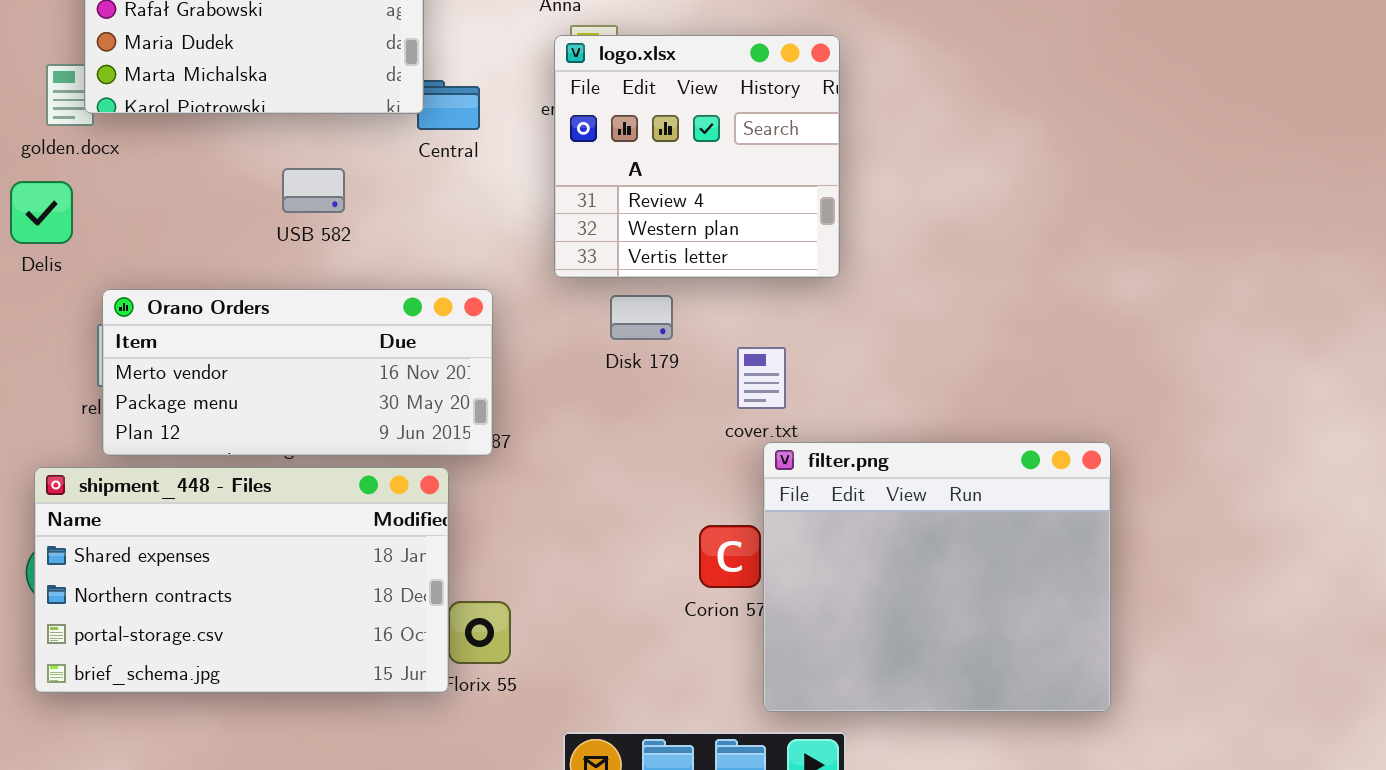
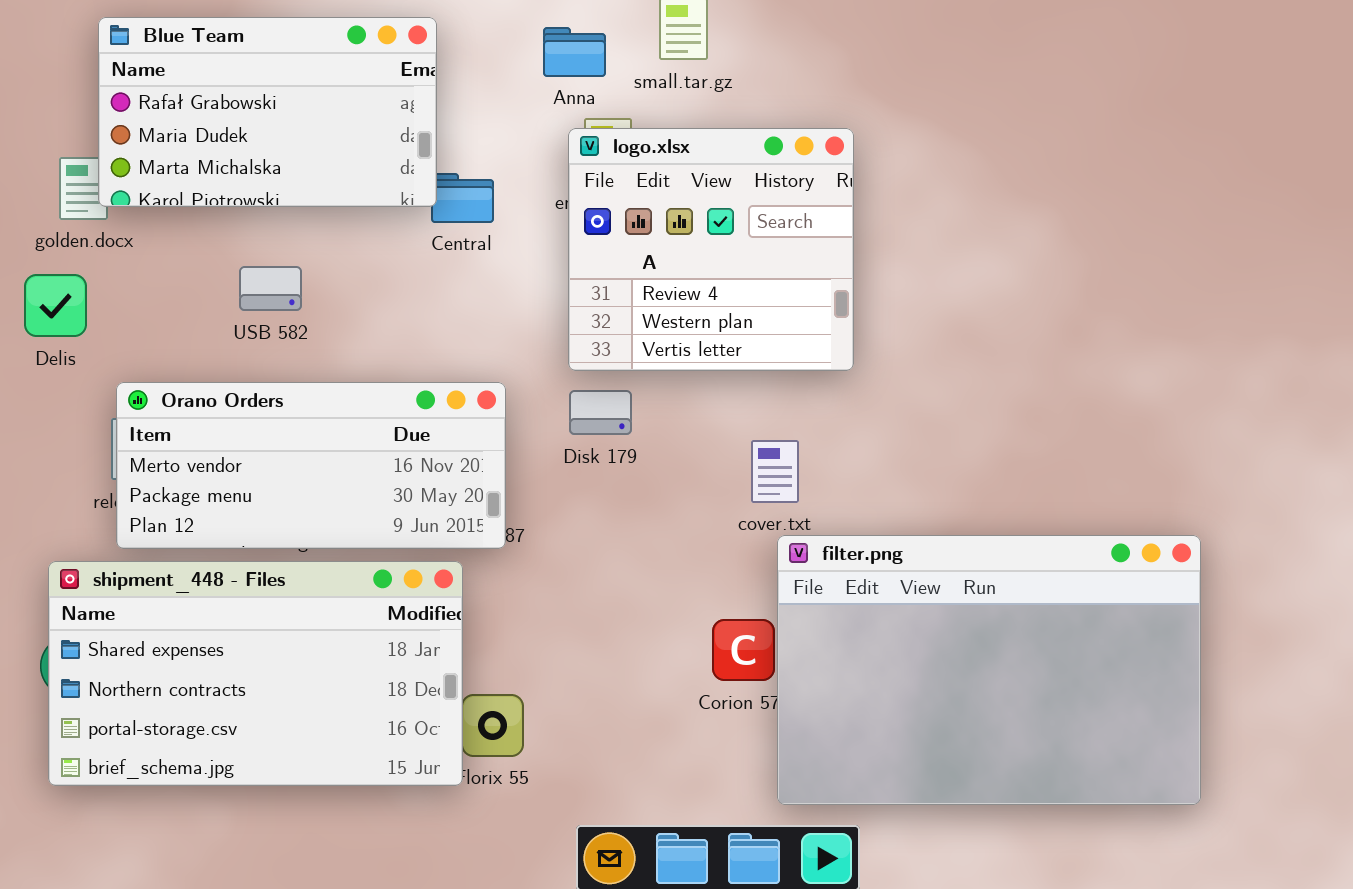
USB 582: [282,168,345,213] -> [239,266,302,311], moved
Disk 179: [610,295,673,340] -> [569,390,632,435], moved
filter.png: [763,442,1111,712] -> [777,535,1201,805], resized

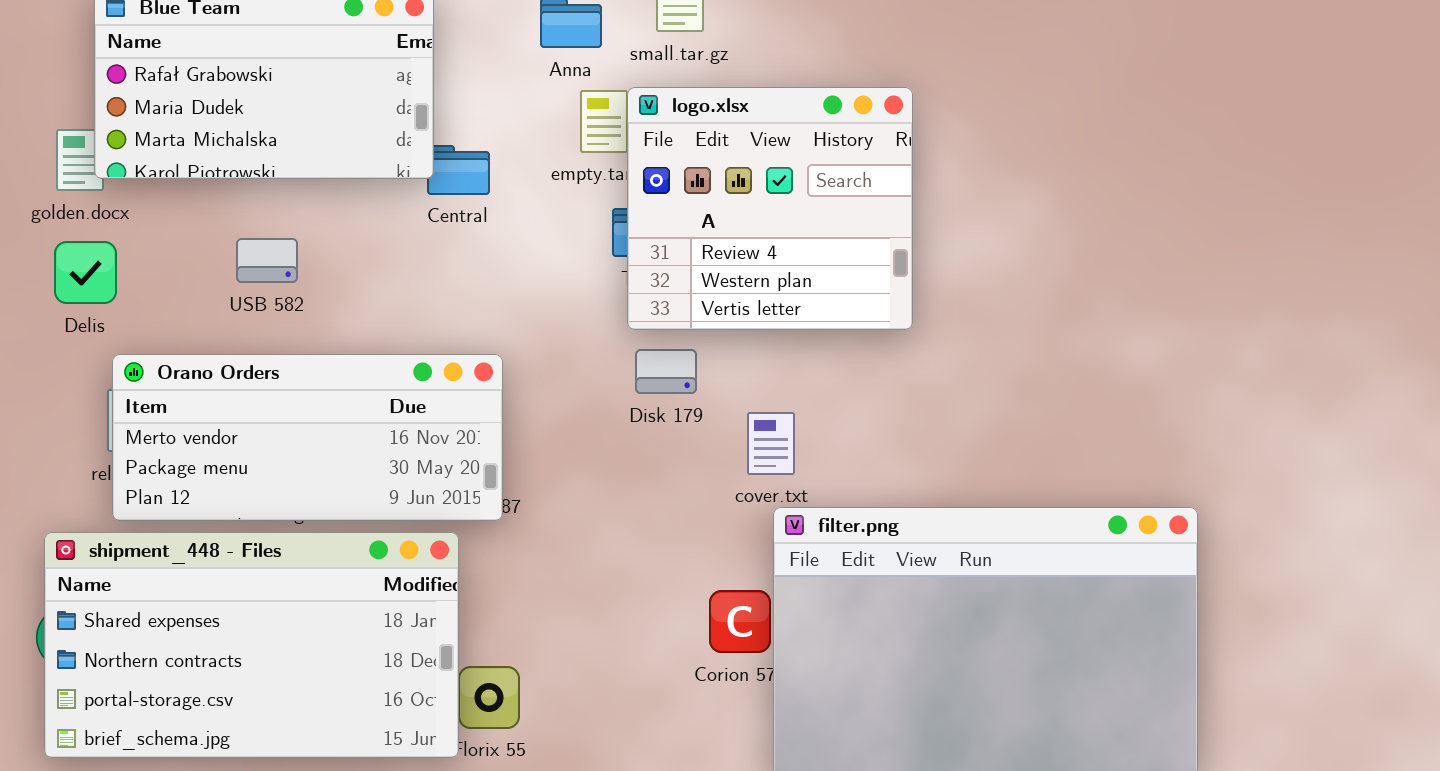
logo.xlsx: [568,128,854,371] -> [627,87,913,330], moved
Delis: [24,274,87,337] -> [54,241,117,304], moved
Disk 179: [569,390,632,435] -> [635,349,697,394], moved

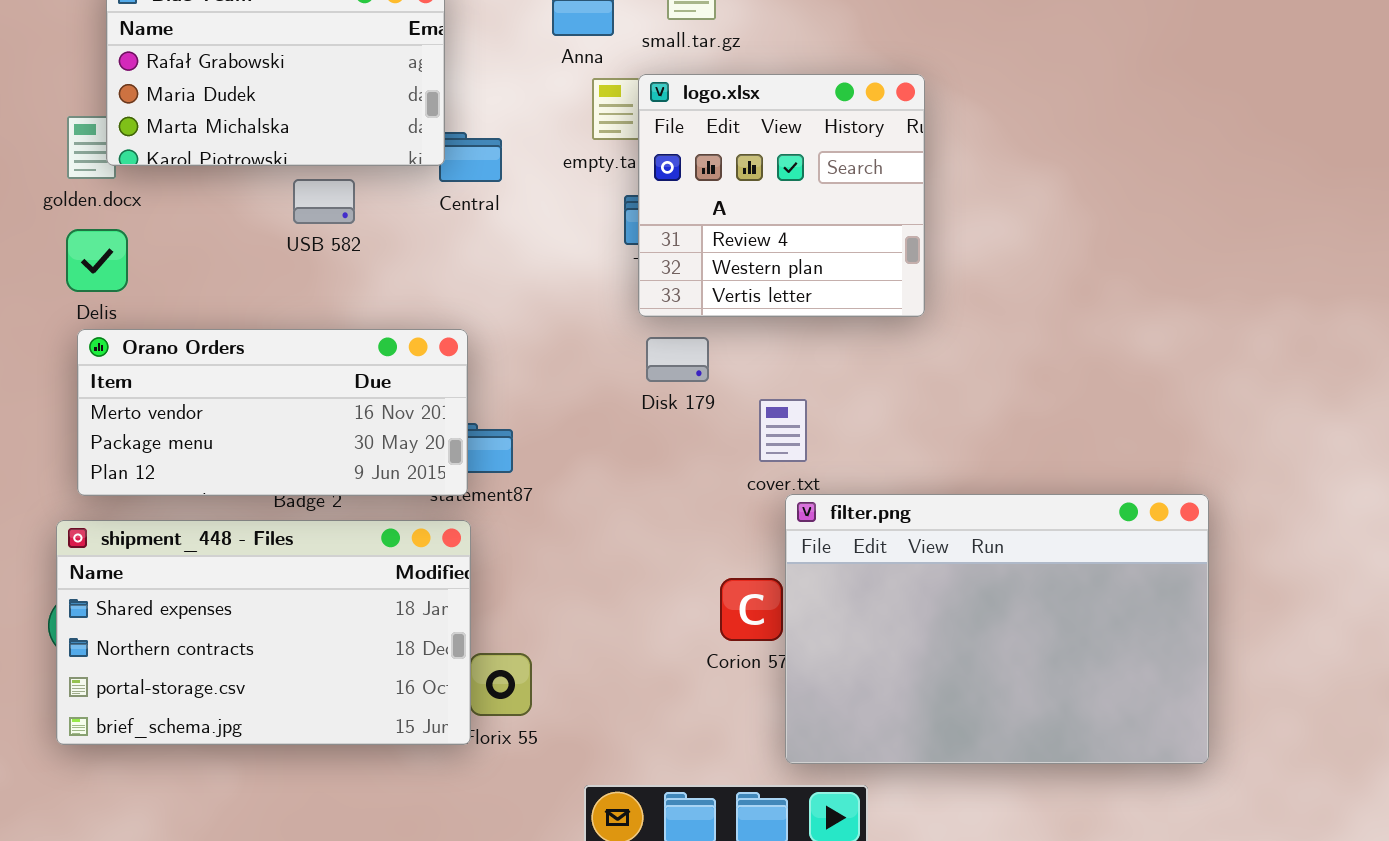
USB 582: [236,238,298,283] -> [293,179,355,224], moved
Orano Orders: [112,354,503,521] -> [77,329,468,496], moved

